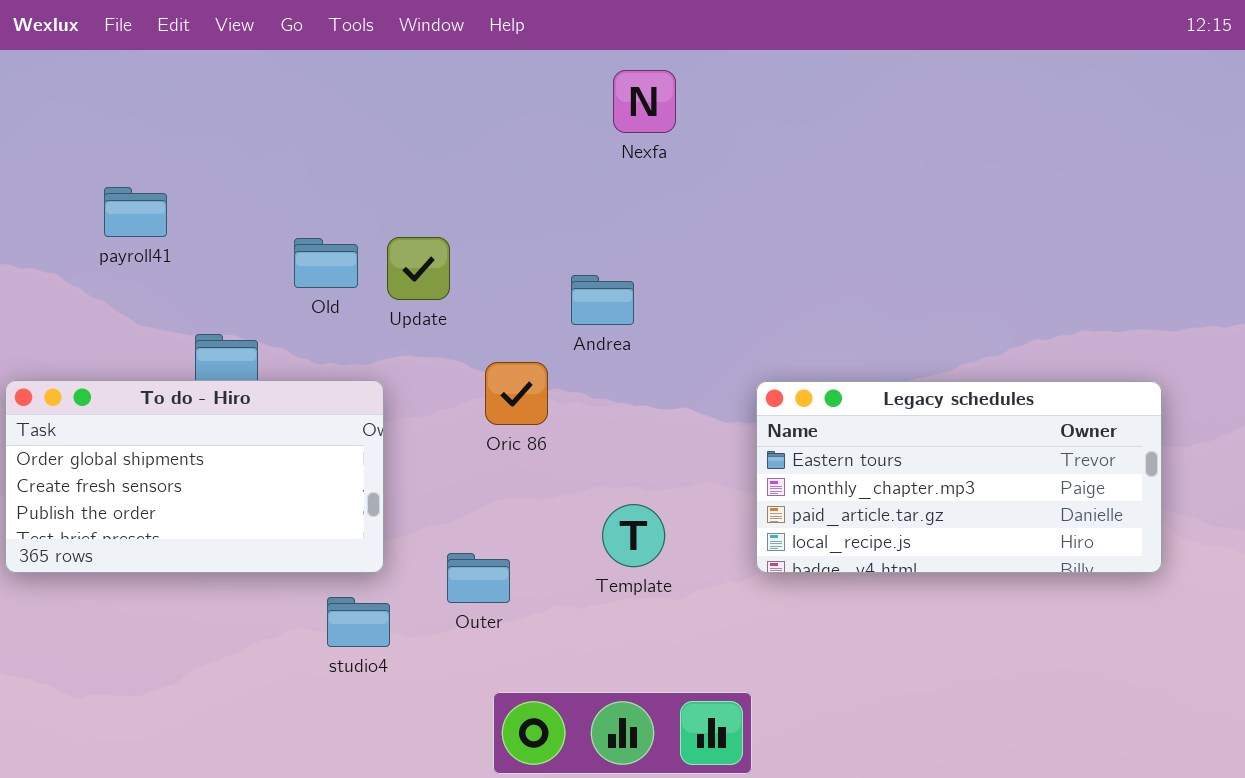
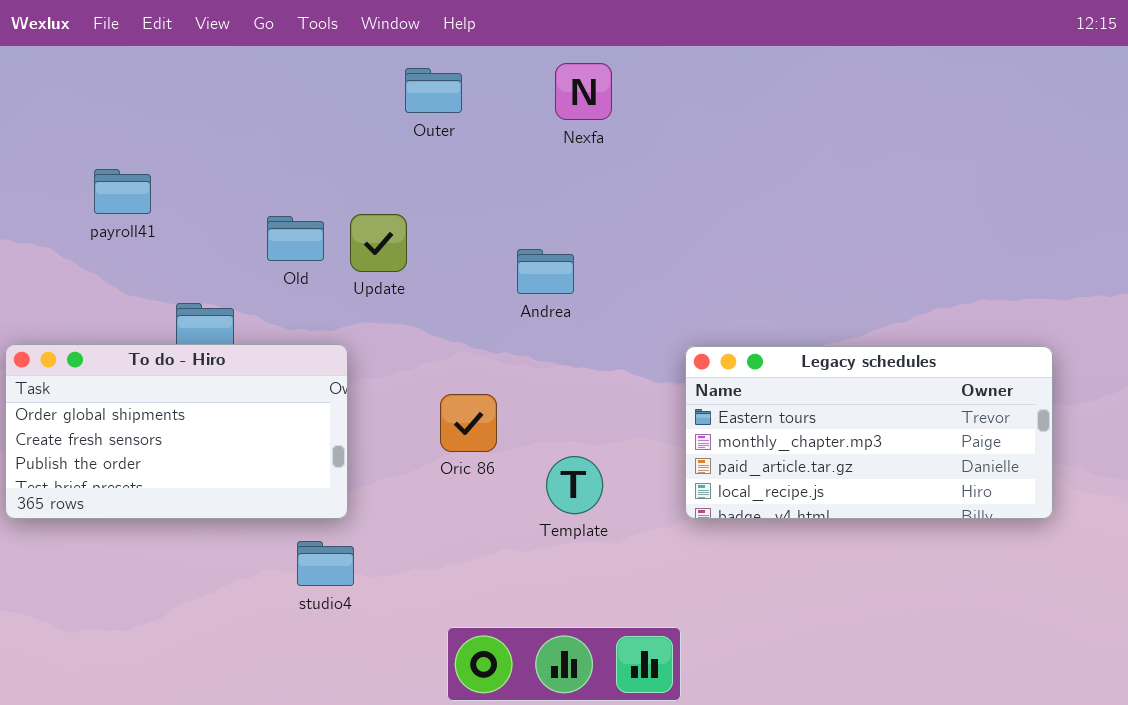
Oric 86: [485,362,548,425] -> [440,394,497,452], moved
Outer: [447,553,510,603] -> [405,68,462,113], moved

